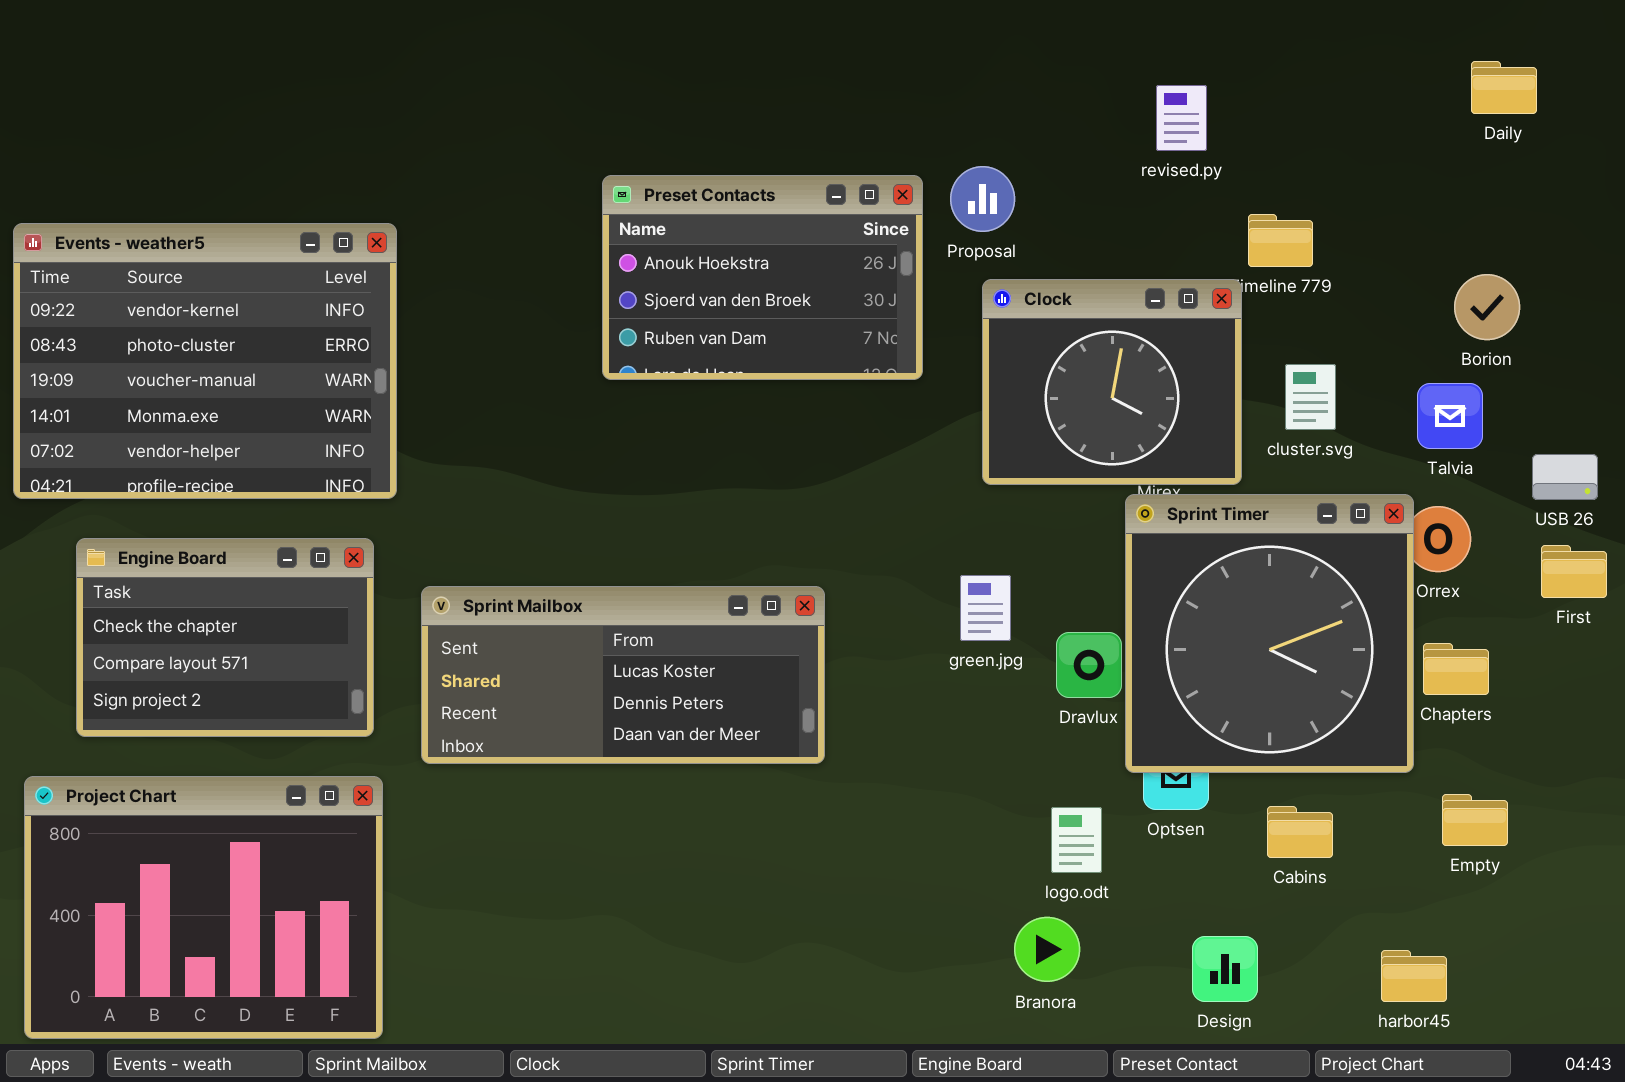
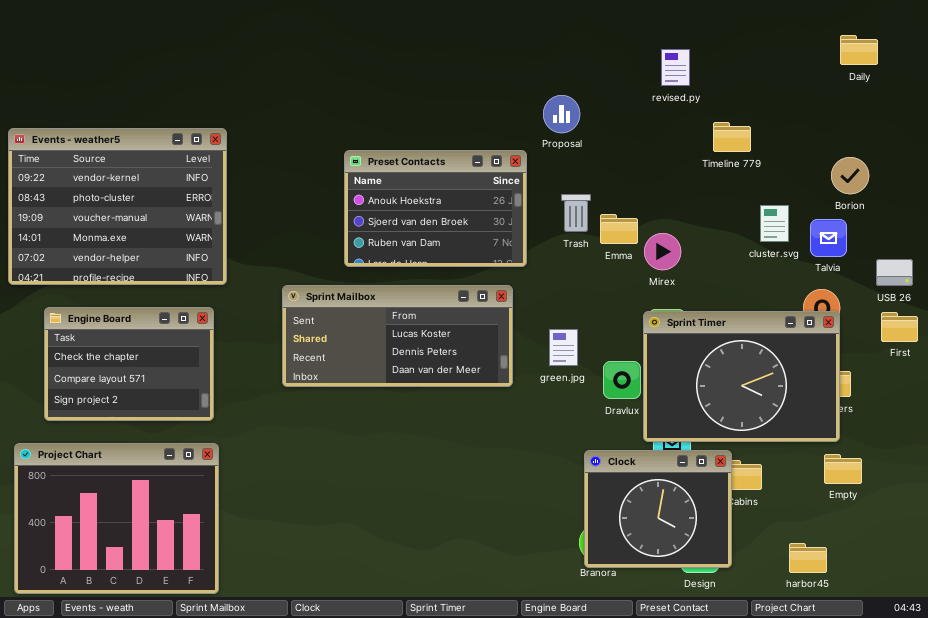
Preset Contacts: [602,175,923,380] -> [344,150,527,267], moved
Clock: [982,279,1242,485] -> [584,450,732,568], moved
cluster.svg: [1285,364,1336,430] -> [760,205,789,242], moved
Sprint Timer: [1125,494,1414,773] -> [643,311,840,442], resized
Sprint Mailbox: [421,586,825,764] -> [282,285,513,387], moved

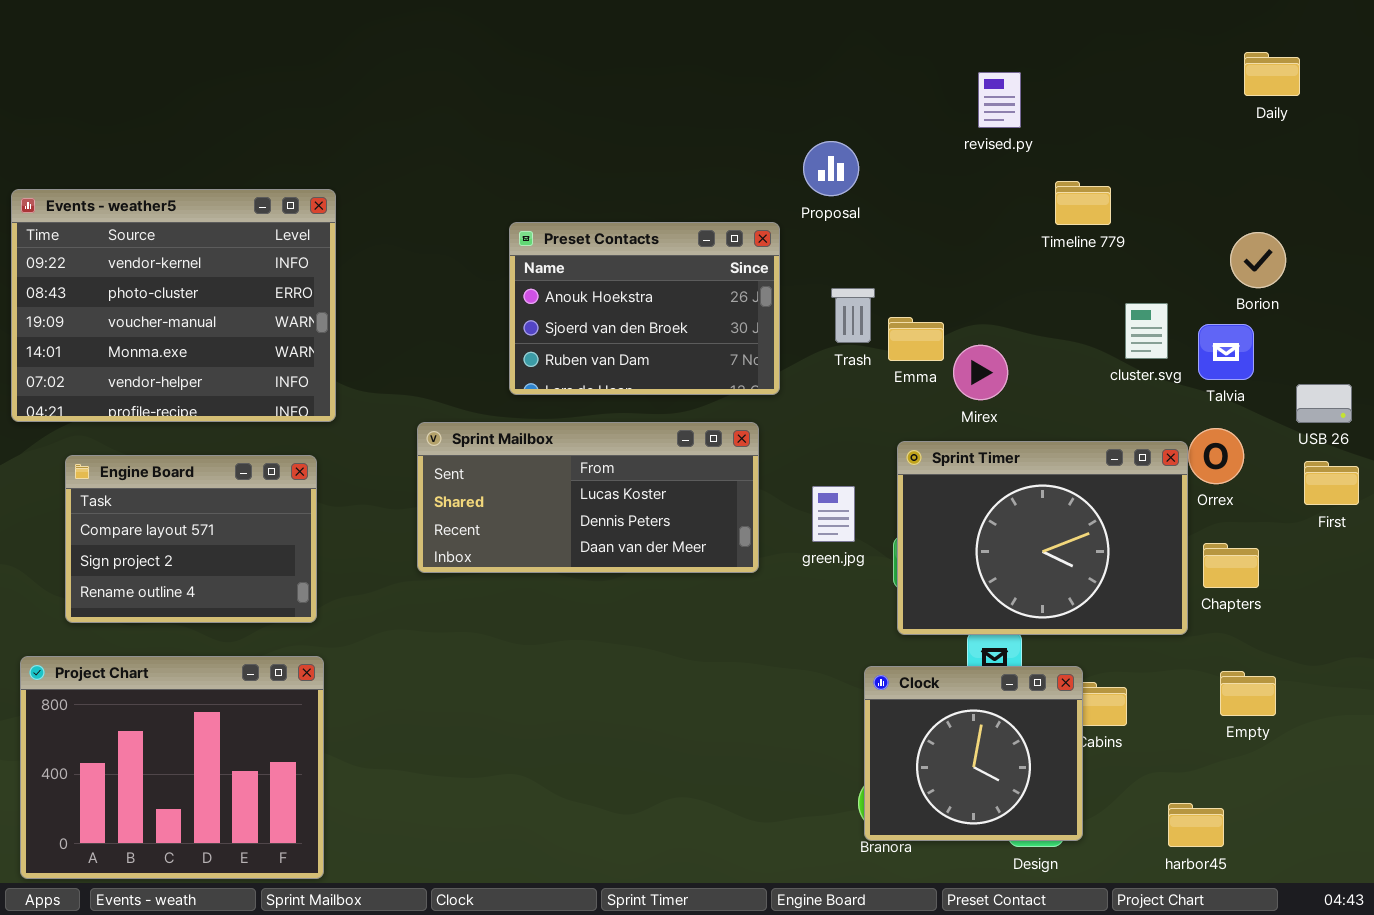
Engine Board: [44,307,214,421] -> [65,455,317,623], scrolled down 1 row
Sprint Timer: [643,311,840,442] -> [897,441,1188,635], moved

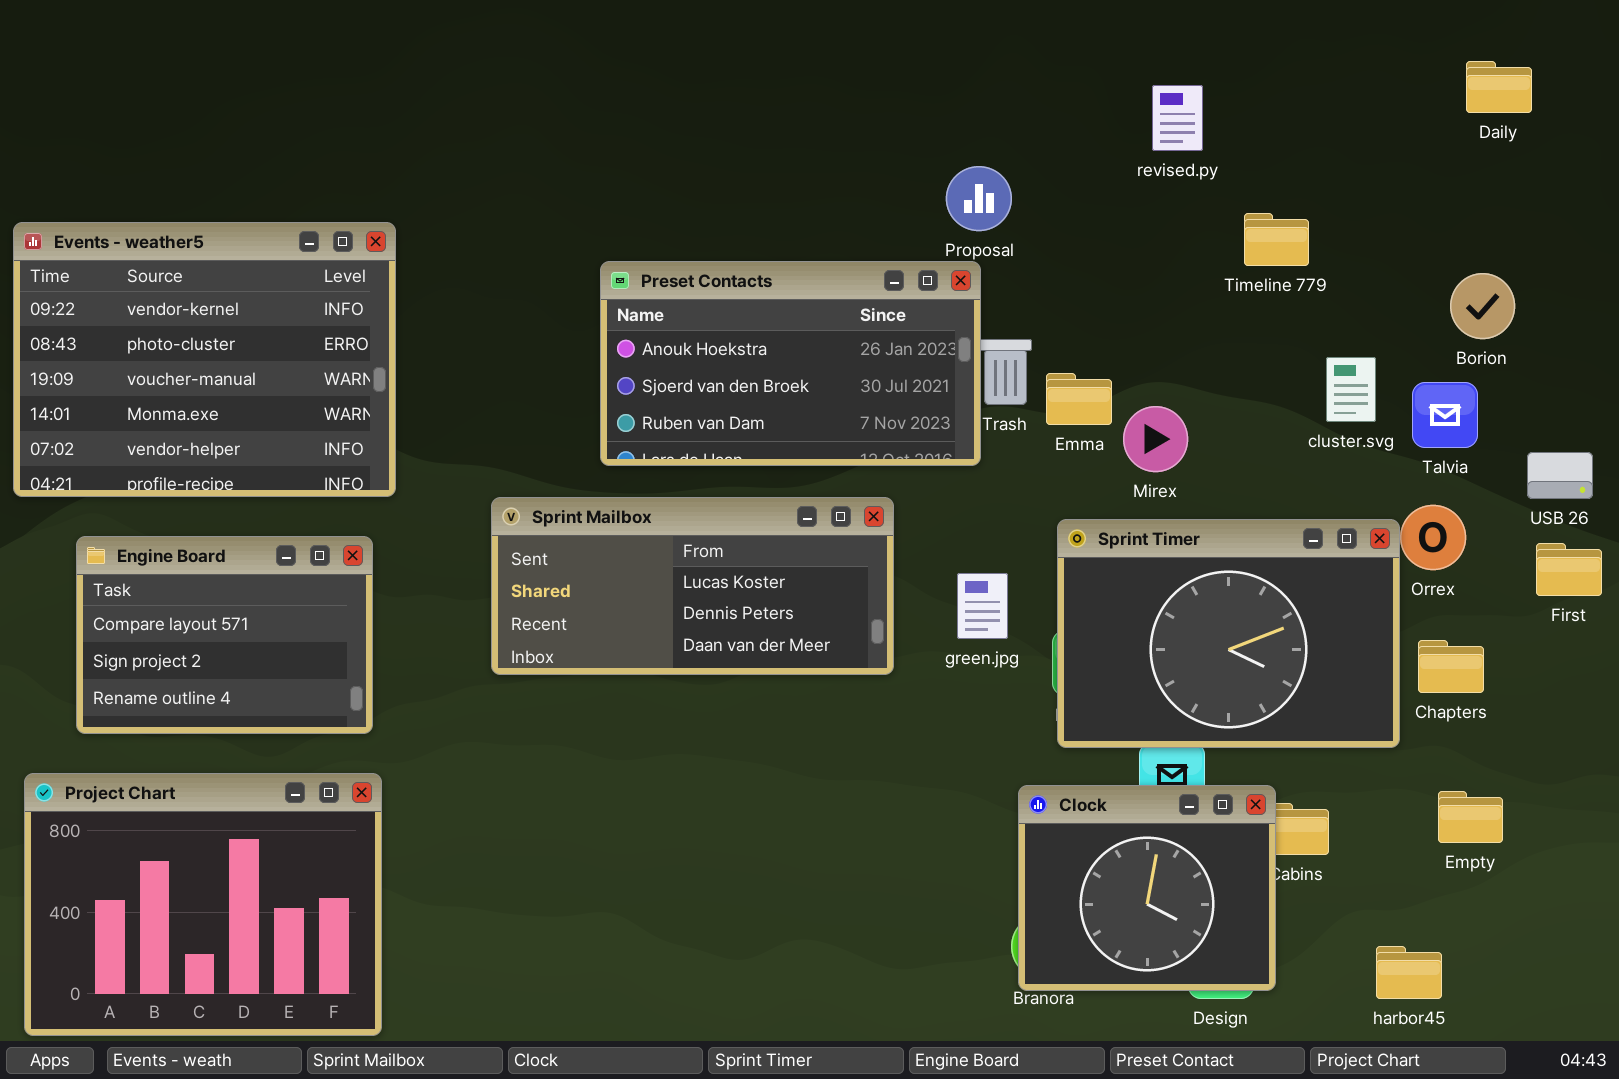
Preset Contacts: [509,222,780,395] -> [600,261,981,466], resized

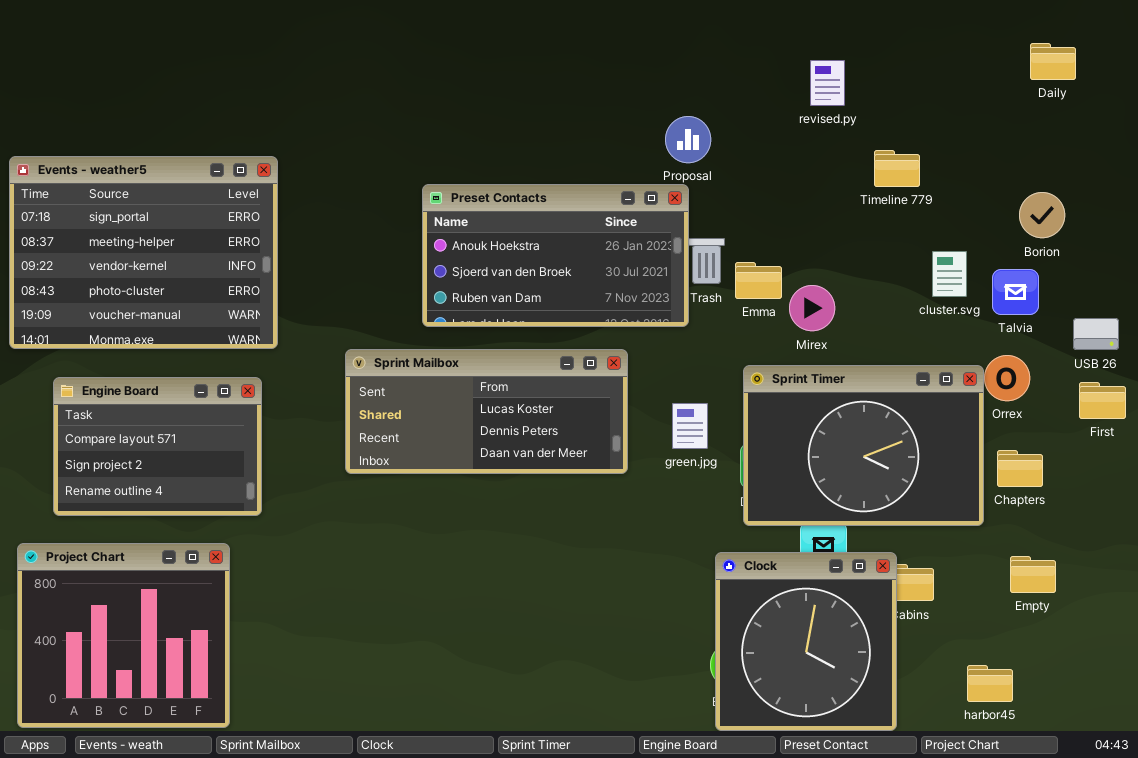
Events - weather5: [13,222,396,497] -> [9,156,278,349], scrolled up 2 rows
Project Chart: [24,773,382,1036] -> [17,543,230,728], resized
Clock: [1018,785,1276,991] -> [715,552,897,731], resized

